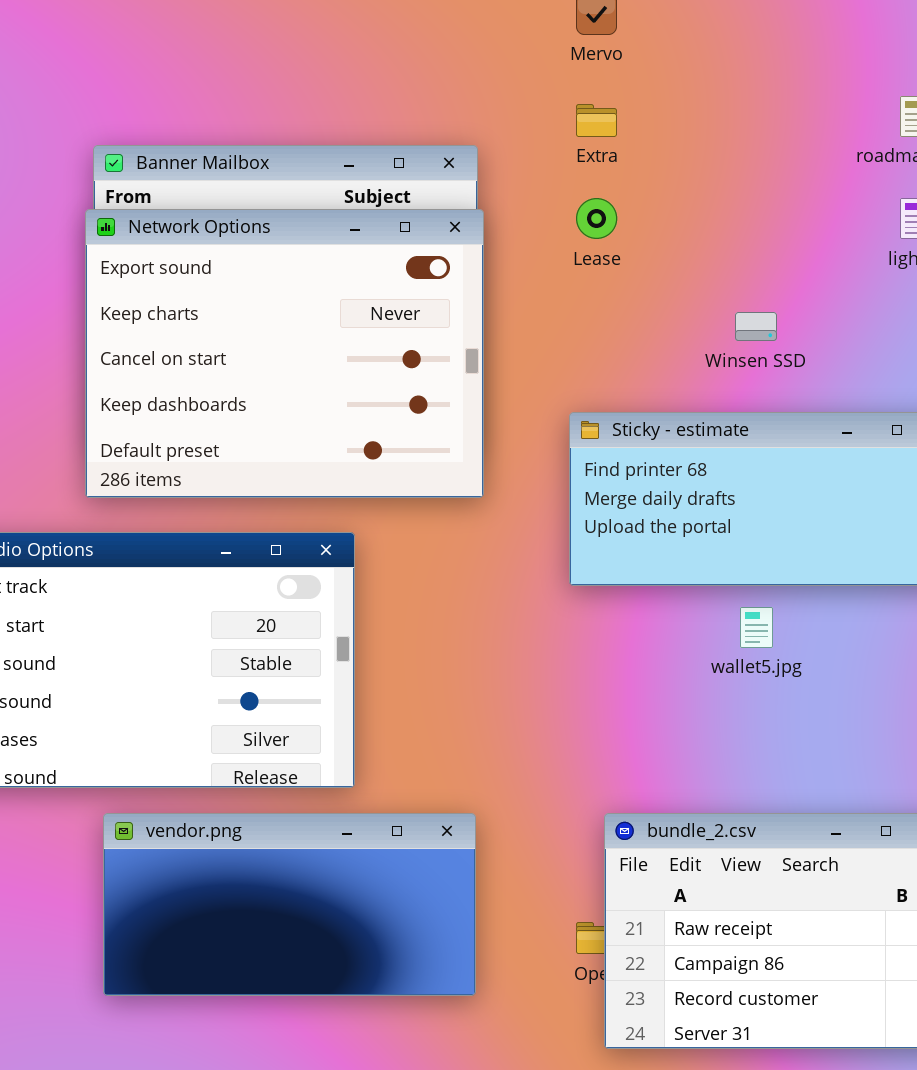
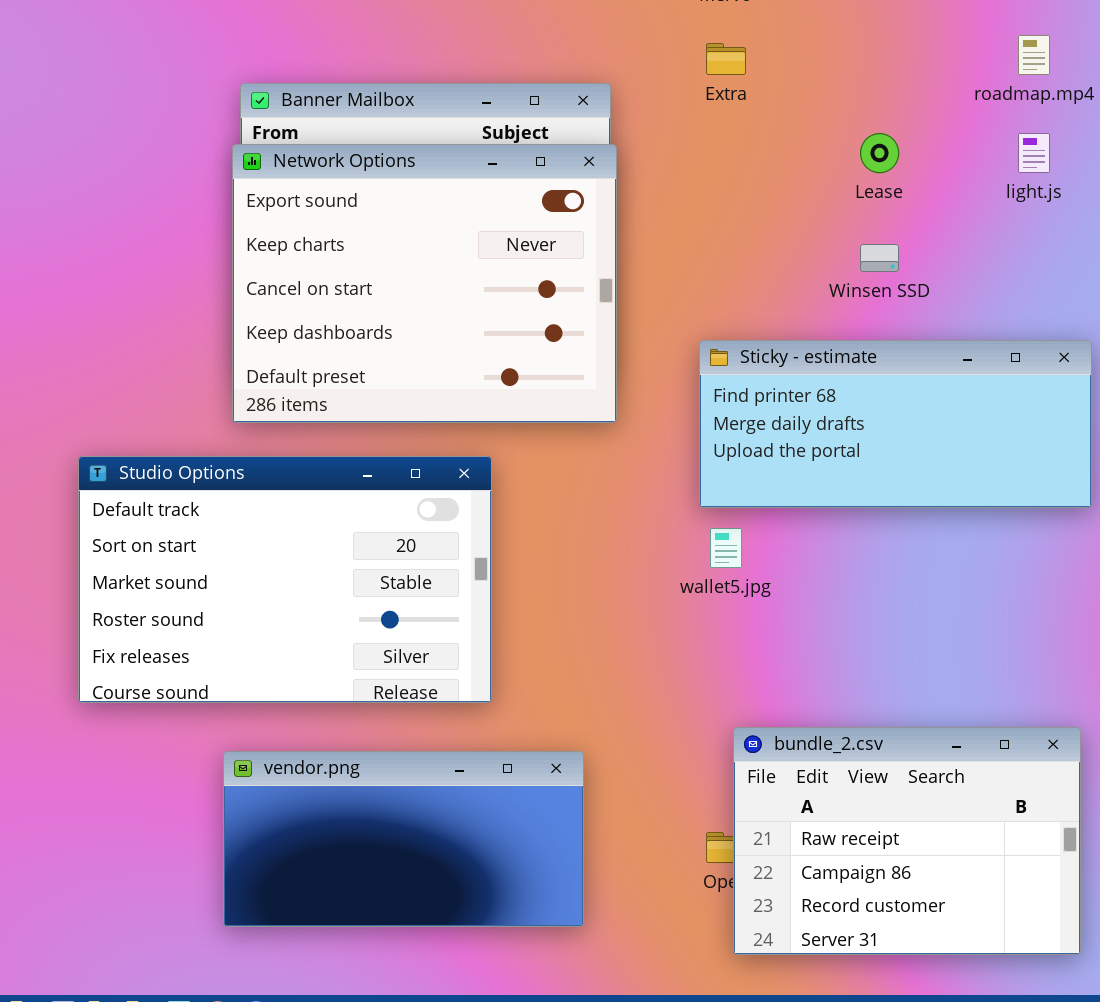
Lease: [576,198,617,239] -> [860,133,899,173], moved
wallet5.jpg: [740,607,773,648] -> [710,528,742,568], moved
vendor.png: [103,813,476,996] -> [223,751,584,927], moved

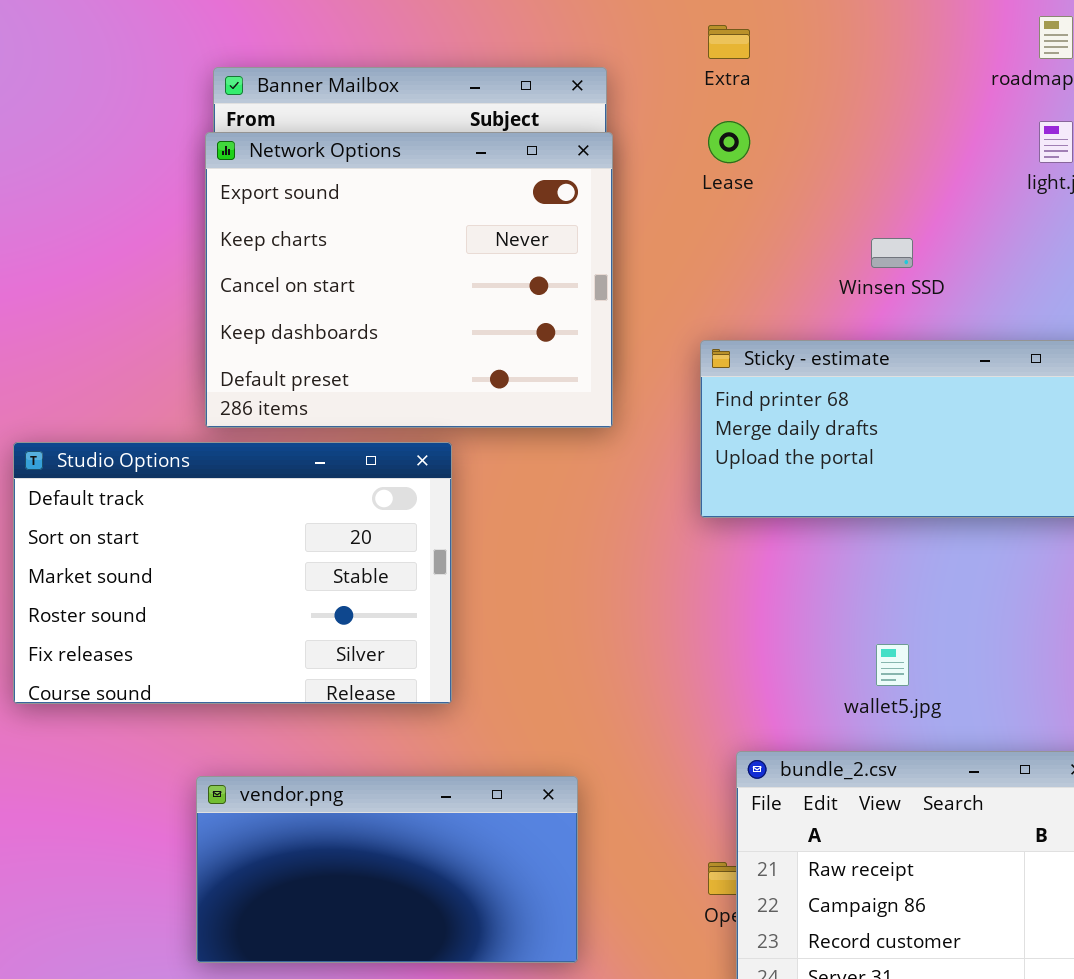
Lease: [860,133,899,173] -> [708,121,750,163], moved
Studio Options: [78,456,492,703] -> [13,442,452,704], moved
wallet5.jpg: [710,528,742,568] -> [876,644,909,686], moved

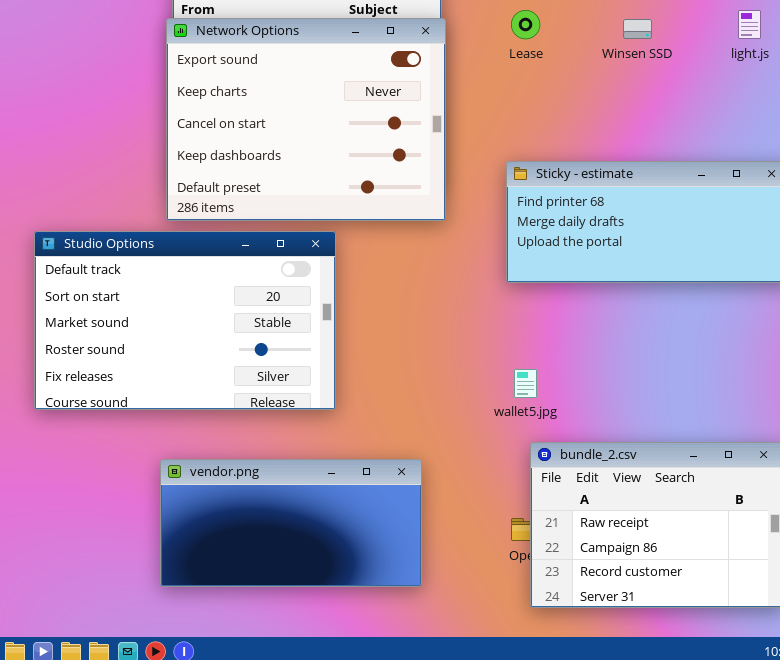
Winsen SSD: [871,238,913,268] -> [623,19,652,39], moved
wallet5.jpg: [876,644,909,686] -> [514,369,537,398], moved

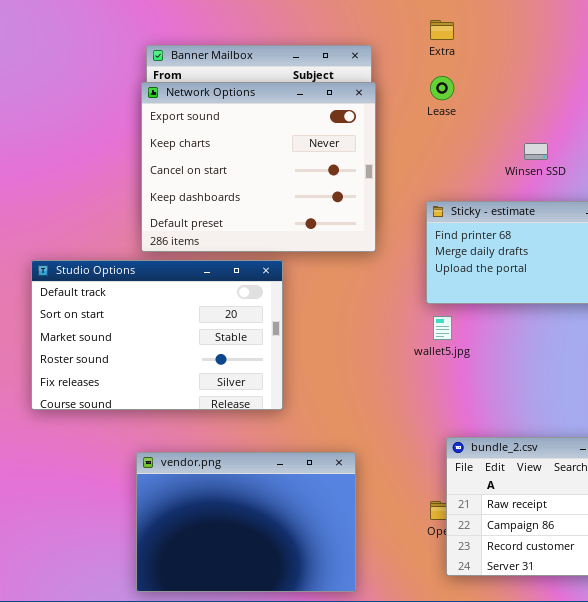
Winsen SSD: [623,19,652,39] -> [524,143,548,160], moved
wallet5.jpg: [514,369,537,398] -> [433,316,452,340], moved
vendor.png: [160,459,422,587] -> [136,452,356,592], resized

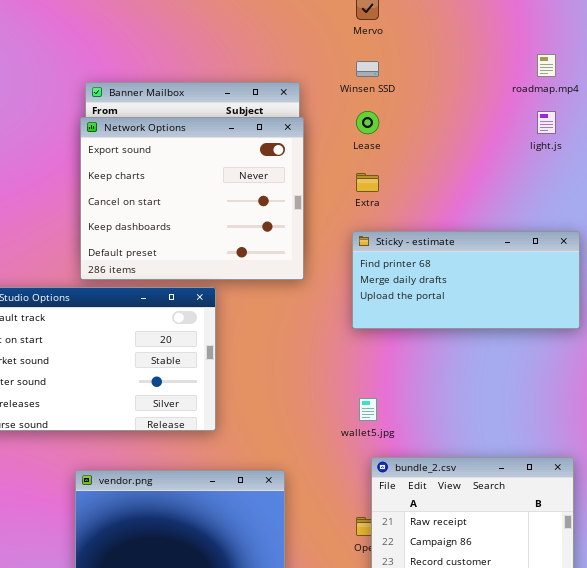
Extra: [430,20,454,40] -> [356,173,379,192], moved
Winsen SSD: [524,143,548,160] -> [356,61,379,77], moved
wallet5.jpg: [433,316,452,340] -> [359,398,377,421], moved

